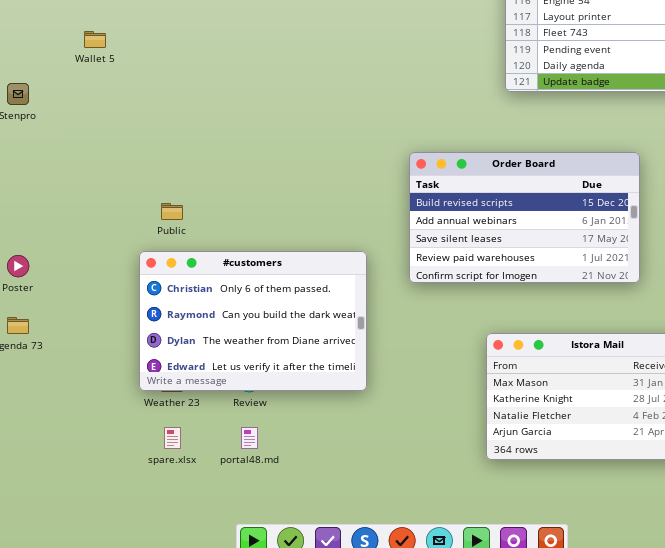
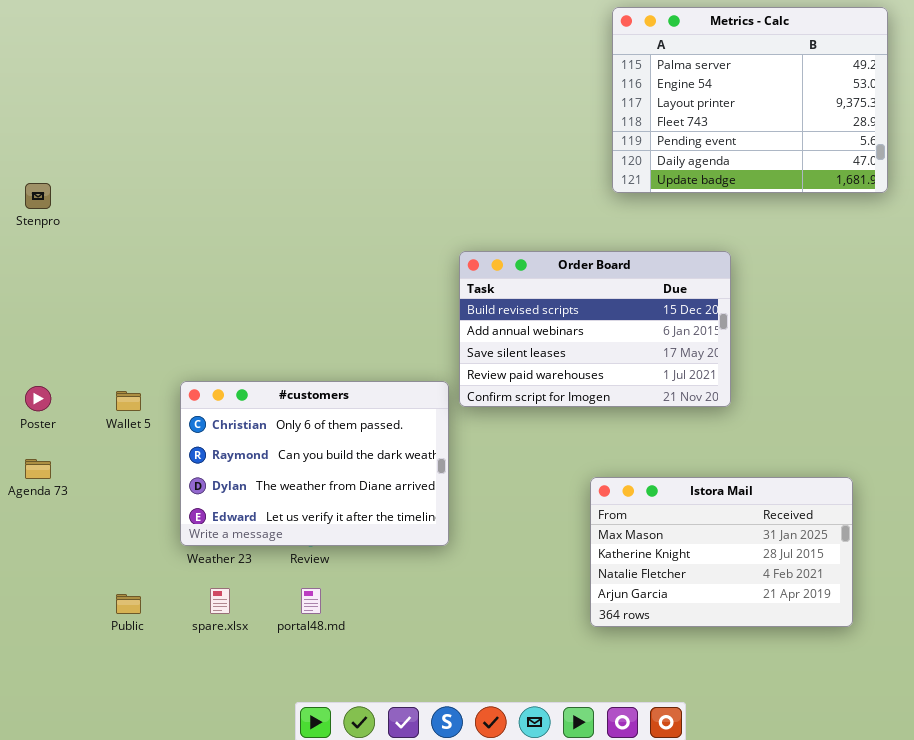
Wallet 5: [84,31,106,48] -> [116,391,141,411], moved
Order Board: [409,152,640,283] -> [459,251,731,407], moved
Public: [161,203,183,220] -> [116,594,141,614], moved

